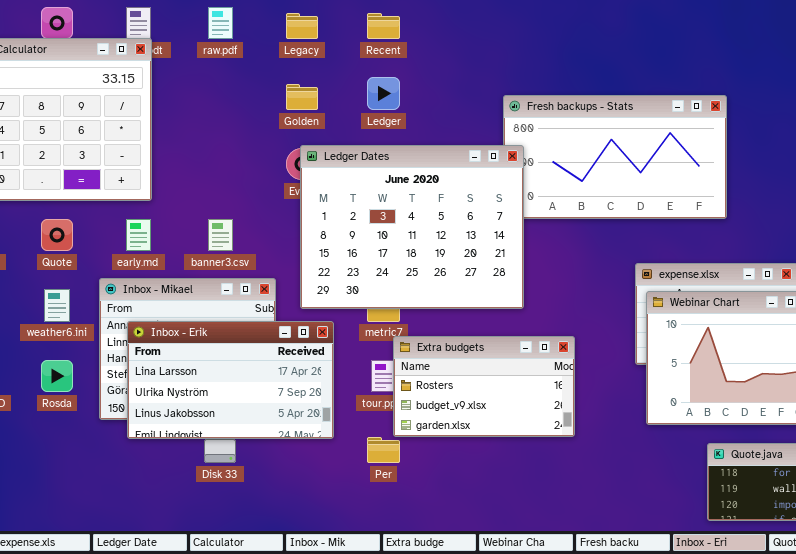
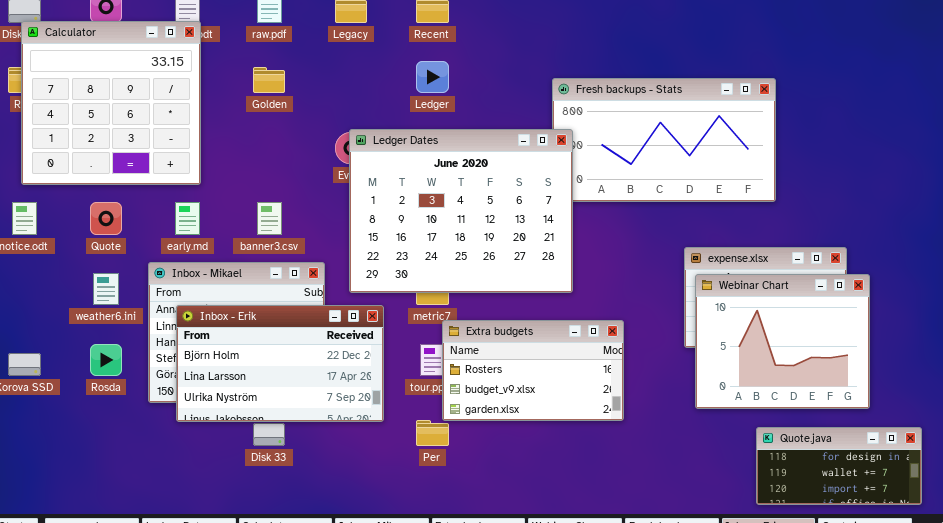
Golden: [286,84,318,110] -> [253,67,285,93], moved
Inbox - Erik: [127,321,334,439] -> [176,305,384,422], scrolled up 1 row

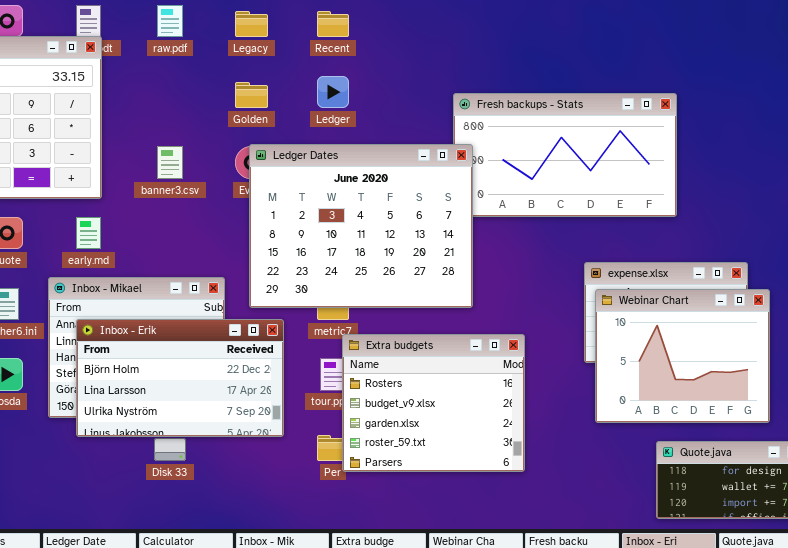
Golden: [253,67,285,93] -> [235,82,268,108], moved
banner3.csv: [257,202,282,235] -> [157,146,183,179], moved
Extra budgets: [442,320,624,421] -> [342,334,525,472], resized

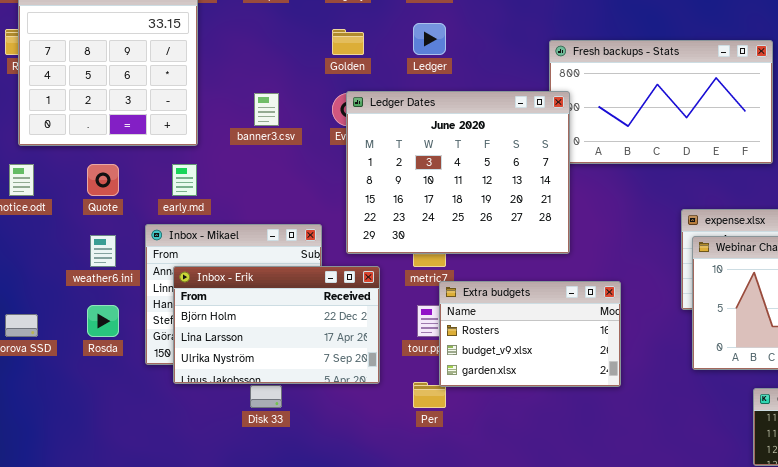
Extra budgets: [342,334,525,472] -> [439,281,621,387], resized

